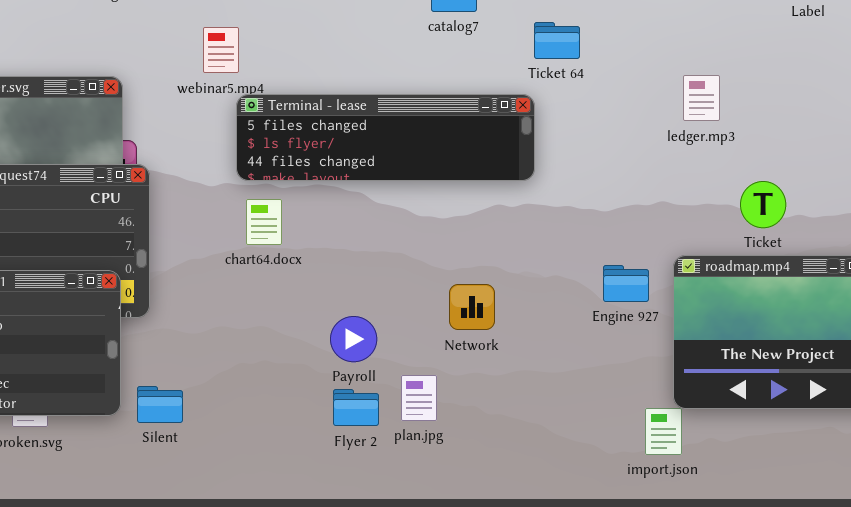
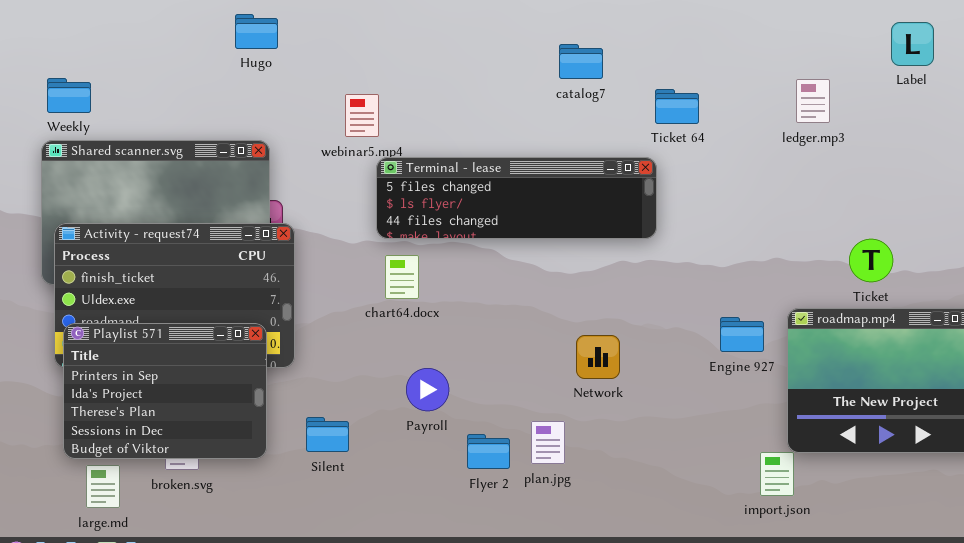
ledger.mp3: [683,75,720,121] -> [796,79,830,123], moved
Payroll: [330,316,377,362] -> [406,368,449,411], moved
Silent: [137,386,183,423] -> [306,417,349,452], moved

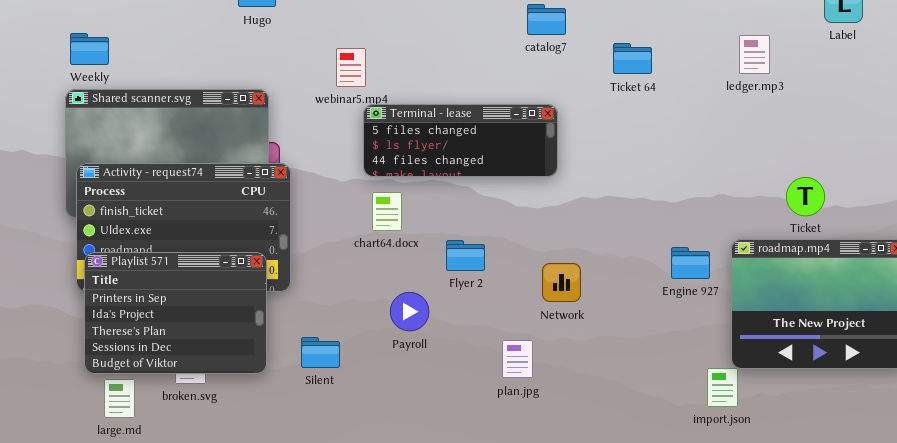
Terminal - lease: [376,157,657,239] -> [363,104,558,177], resized
Flyer 2: [467,434,510,469] -> [446,240,485,271], moved

